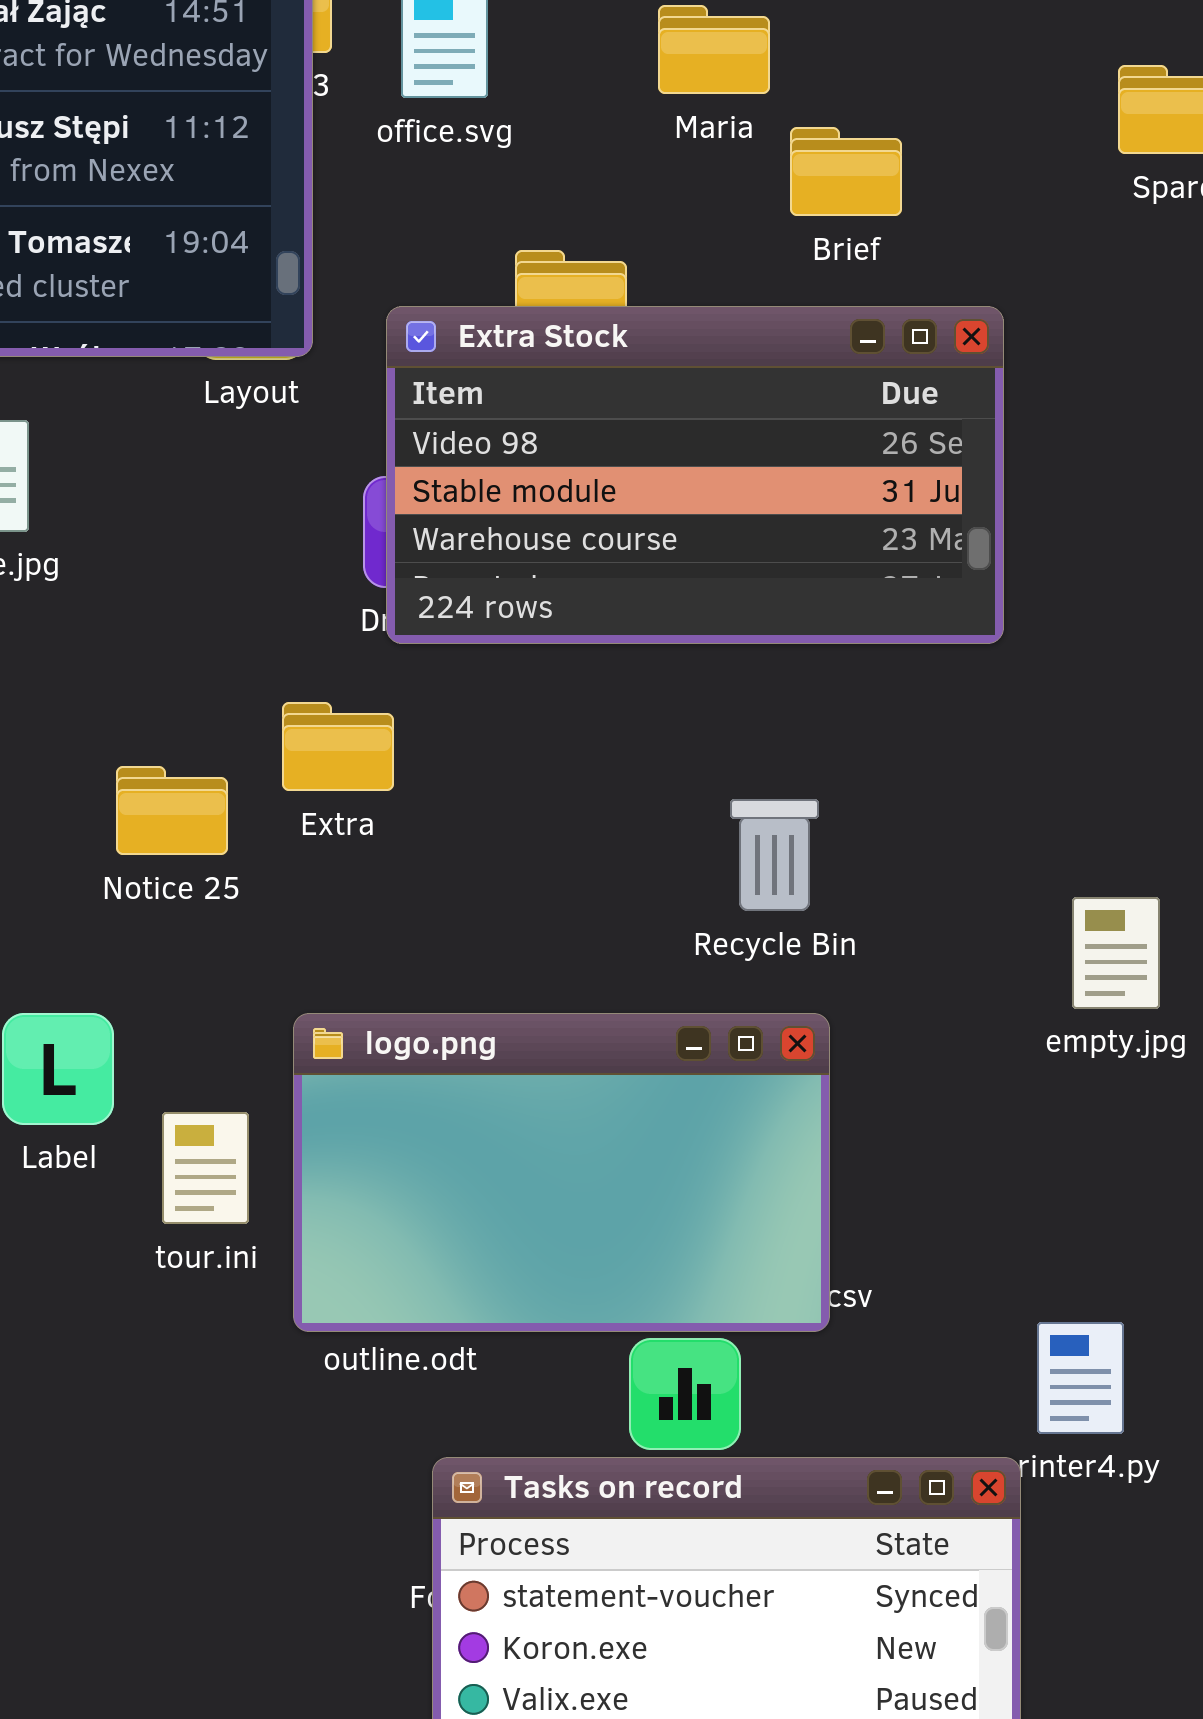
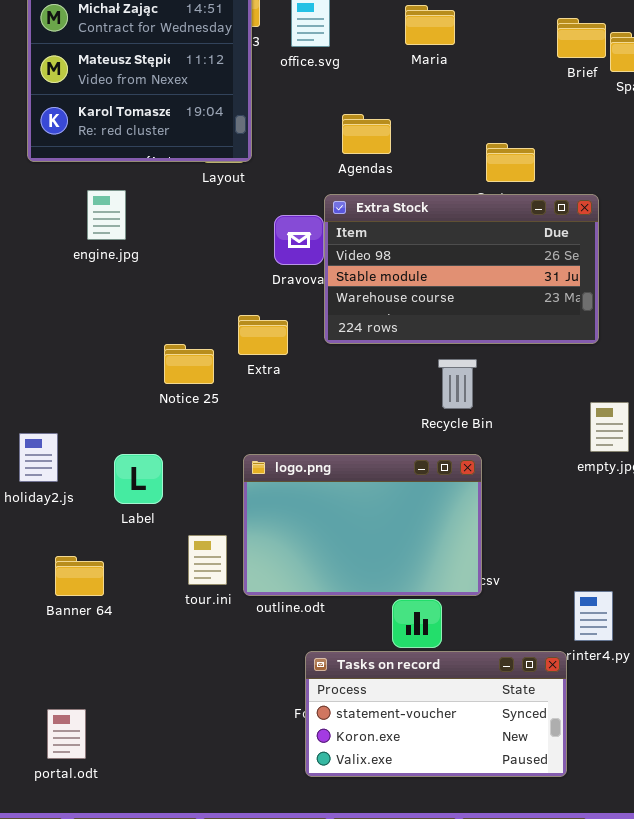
Brief: [790,127,902,216] -> [557,18,606,58], moved
Extra Stock: [386,306,1004,644] -> [324,194,599,344], moved
tour.ini: [162,1112,249,1224] -> [188,535,227,585], moved

